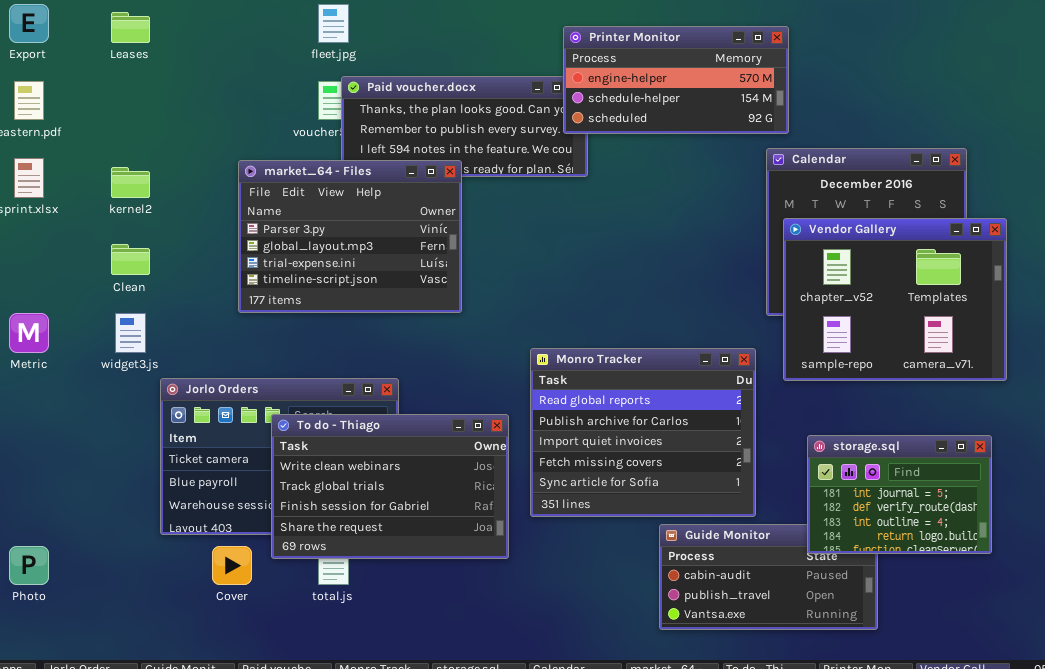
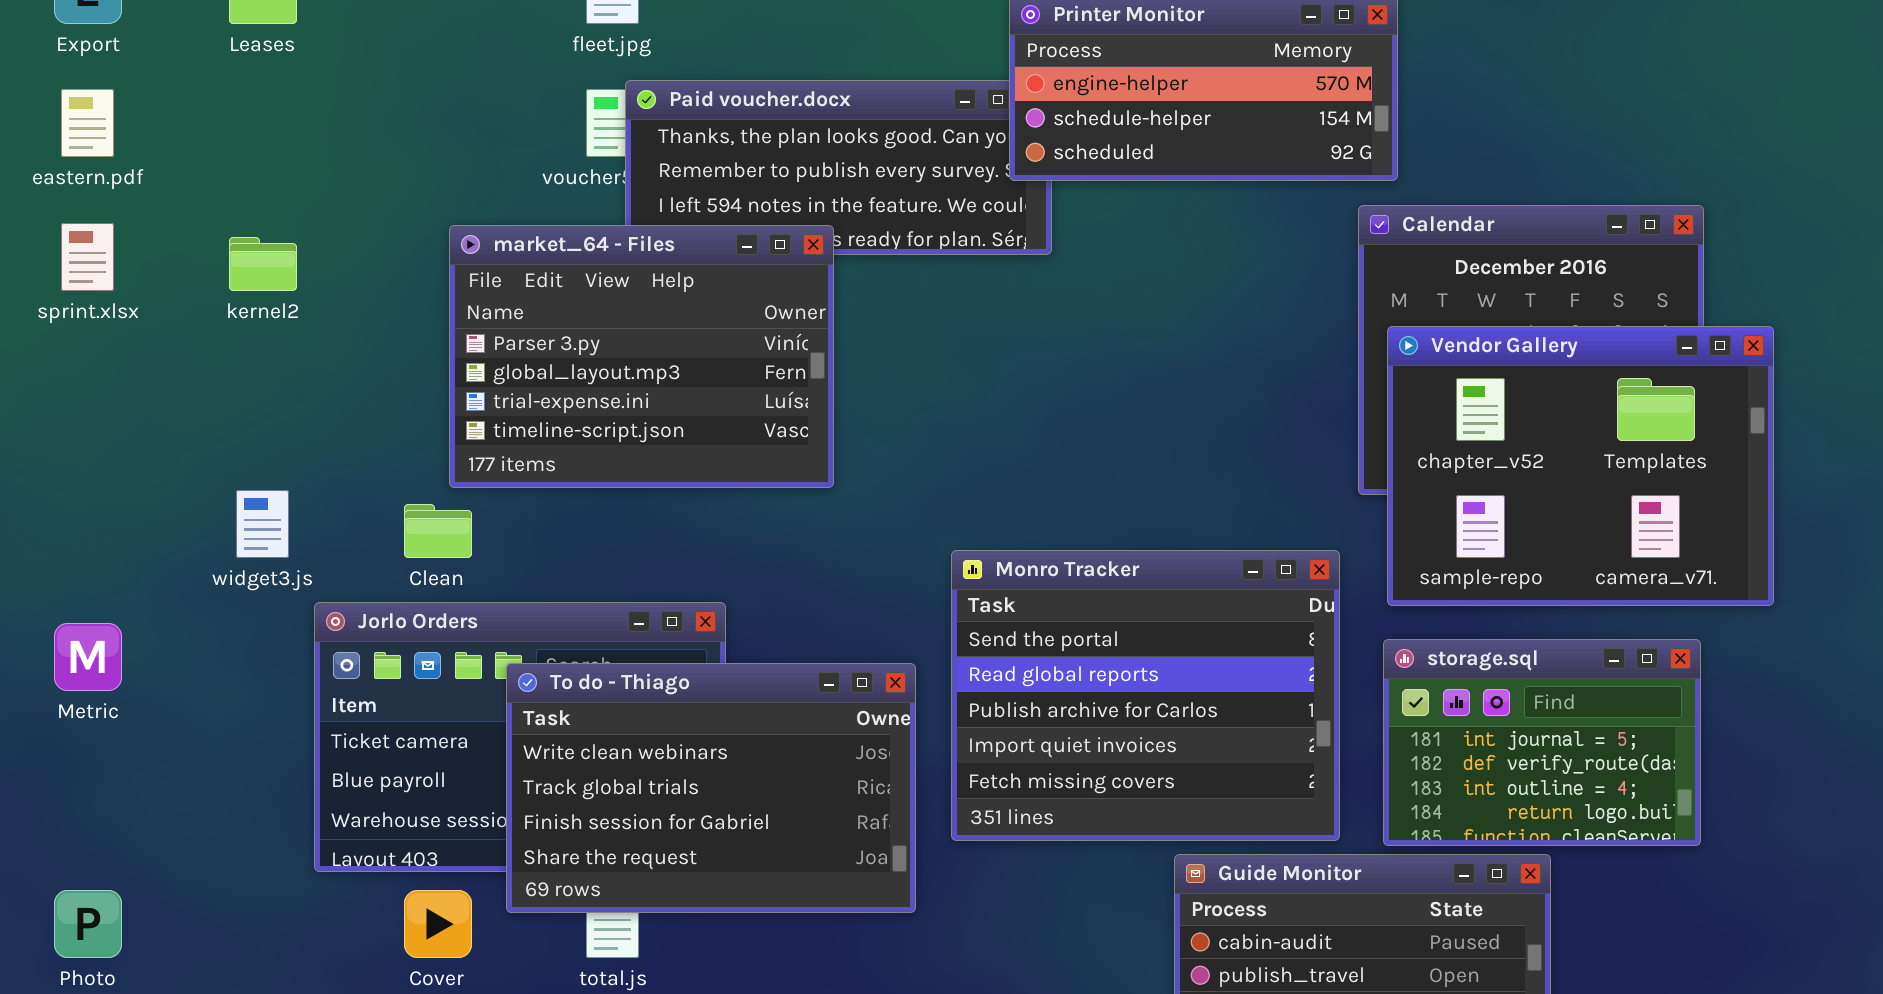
Clean: [111,244,150,275] -> [404,504,472,558], moved
Metric: [9,313,49,353] -> [54,623,122,691], moved
Monro Tracker: [530,348,756,517] -> [951,550,1340,841], scrolled up 1 row
storage.sql: [807,435,992,554] -> [1383,639,1701,846], moved

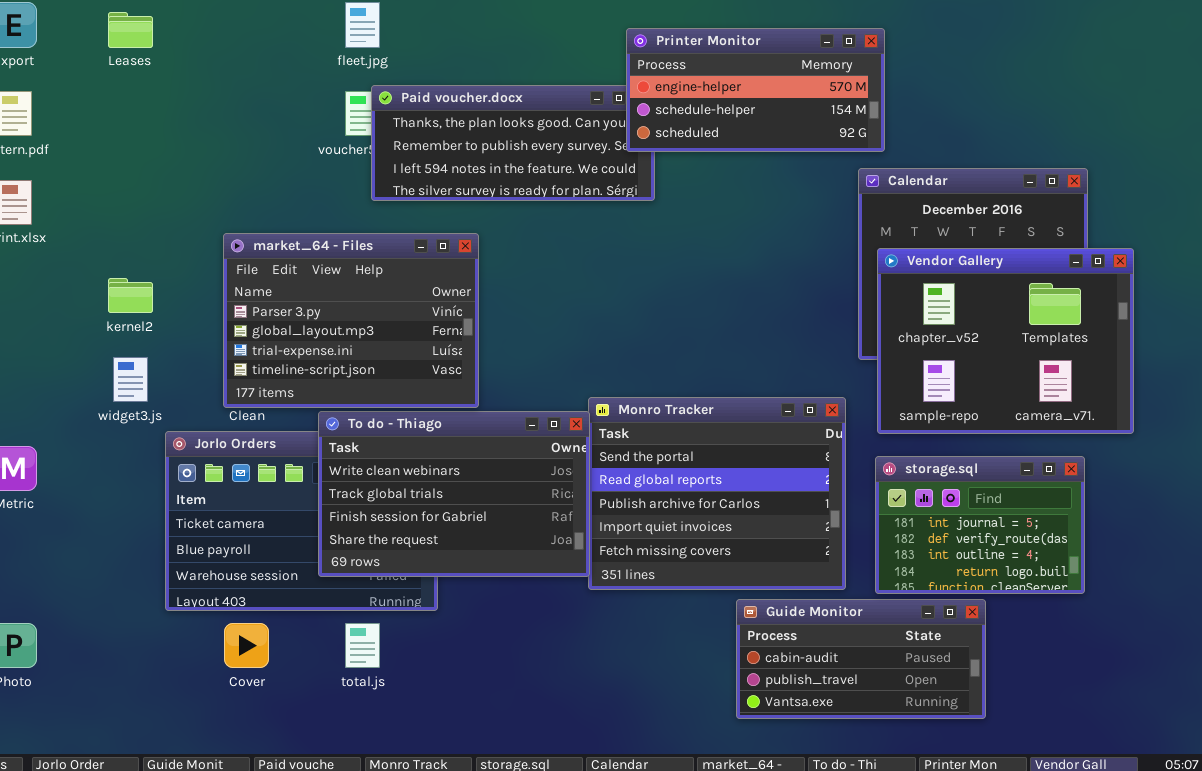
market_64 - Files: [449,225,834,488] -> [223,233,479,408], moved
kernel2: [229,237,297,291] -> [108,278,153,313], moved
To do - Thiago: [506,663,916,913] -> [318,411,590,577], moved

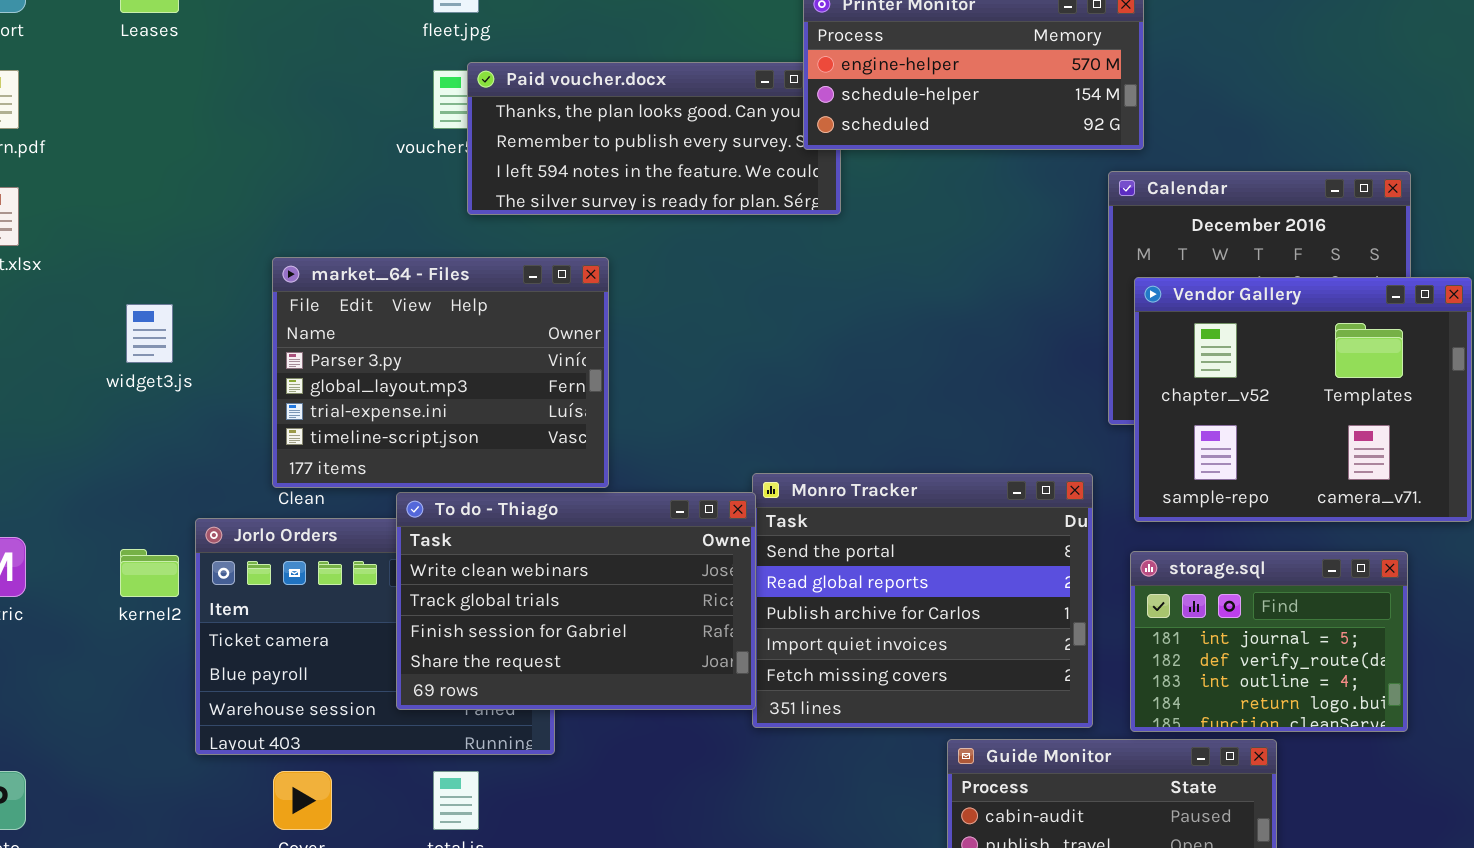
kernel2: [108,278,153,313] -> [120,549,179,597], moved
widget3.js: [113,357,148,402] -> [126,304,173,363], moved

